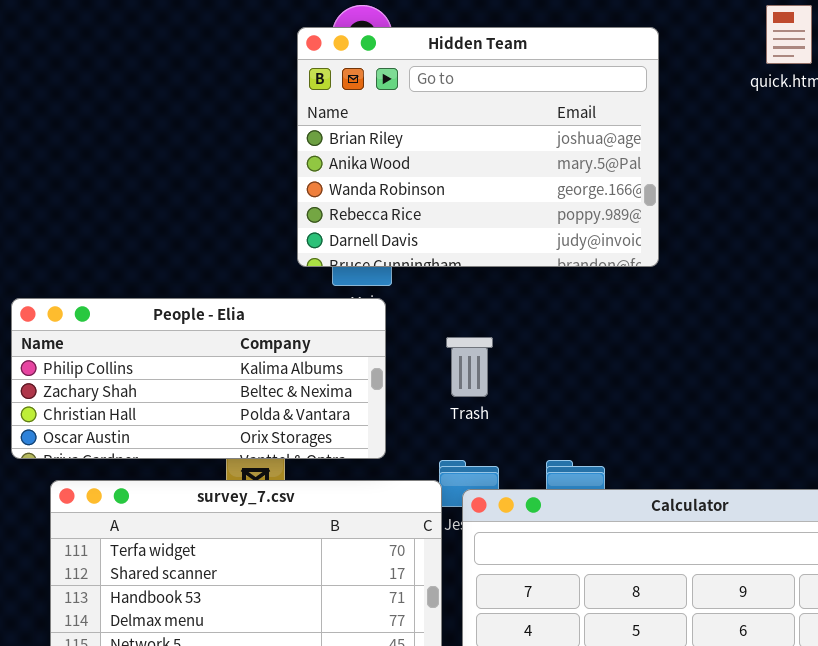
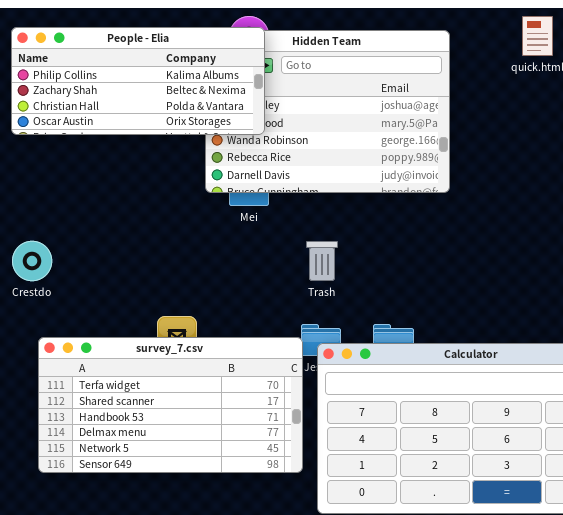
People - Elia: [11,298,386,459] -> [11,27,265,135], moved

